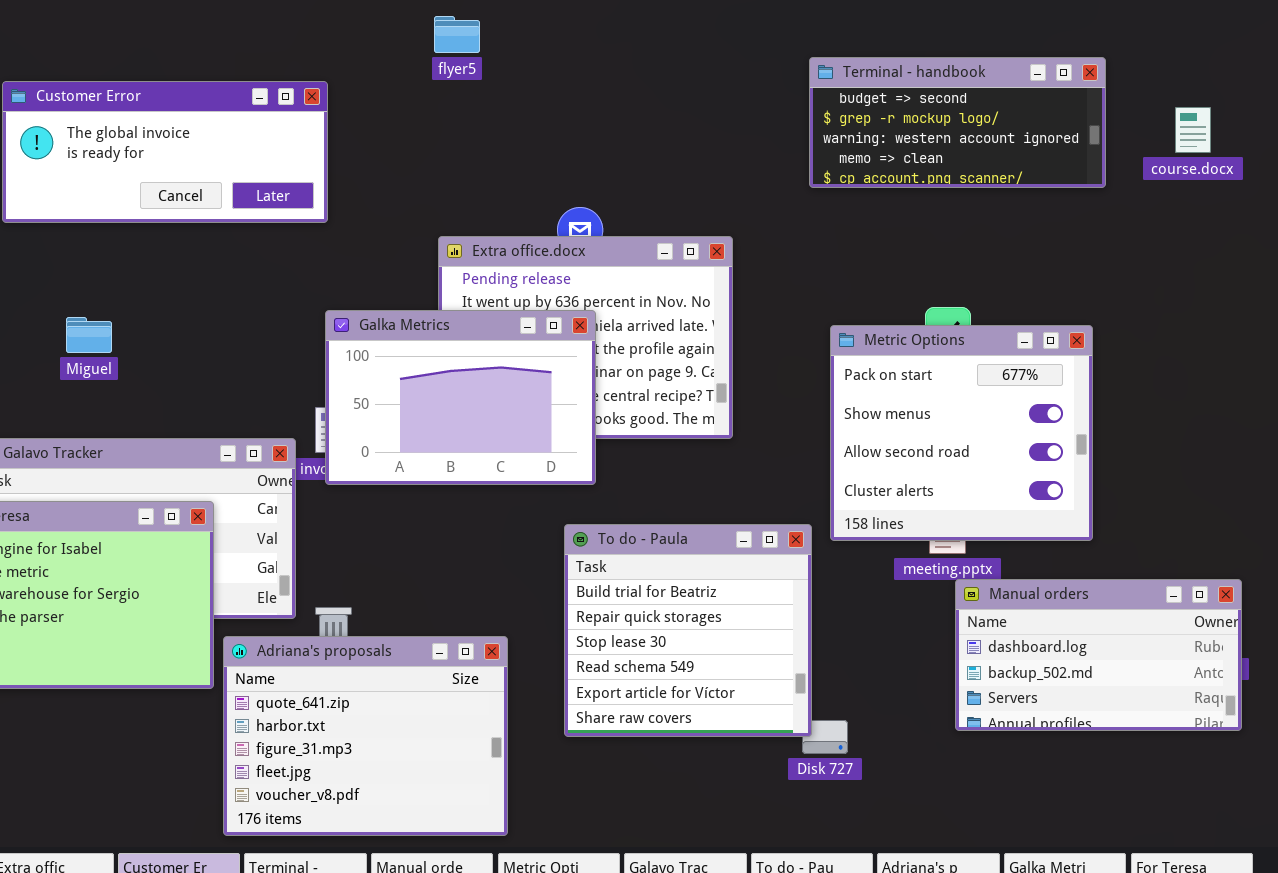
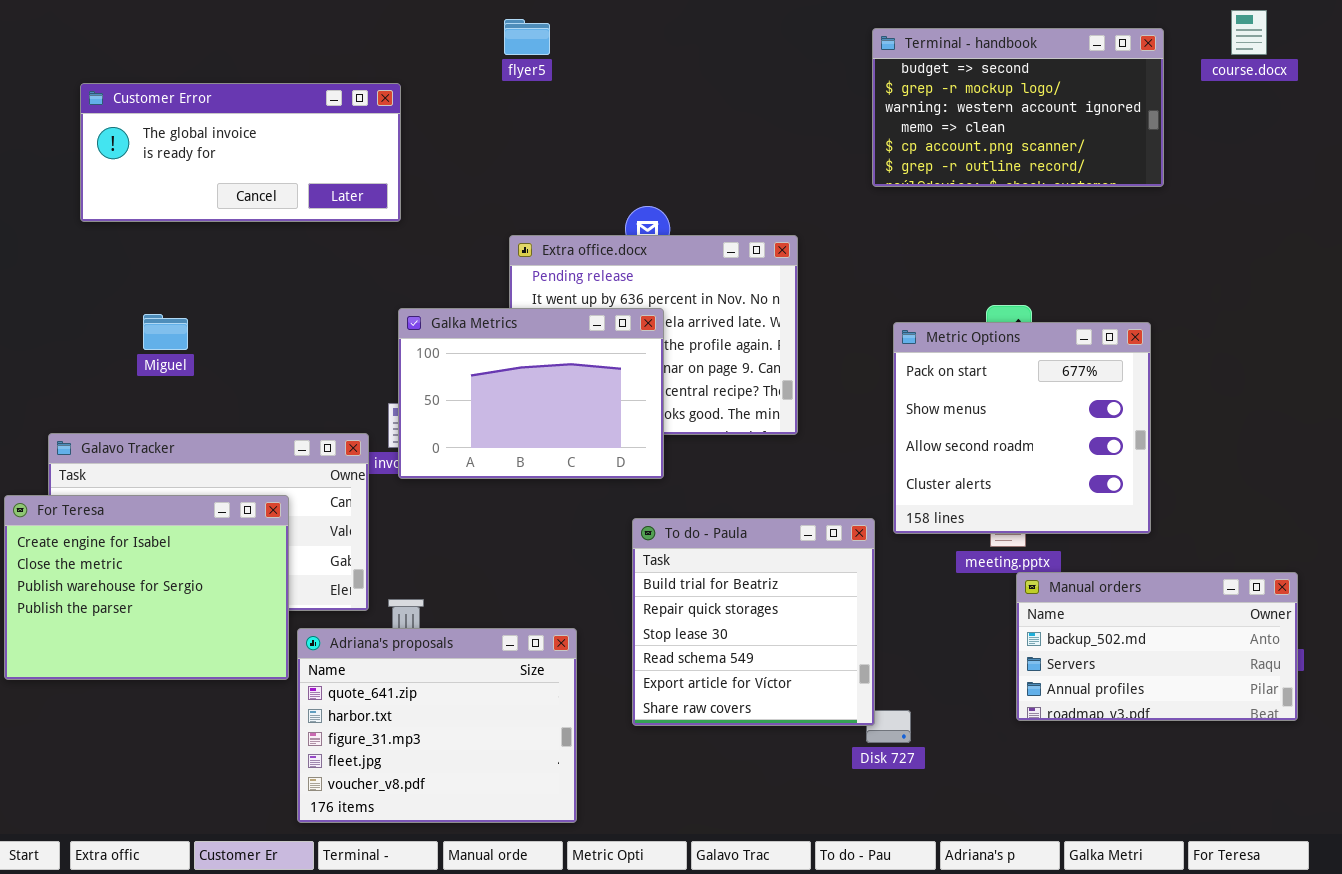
Terminal - handbook: [809,57,1106,188] -> [872,28,1164,187], resized
course.docx: [1175,107,1211,153] -> [1231,10,1267,55], moved
Manual orders: [955,579,1242,731] -> [1016,572,1298,721], scrolled down 1 row

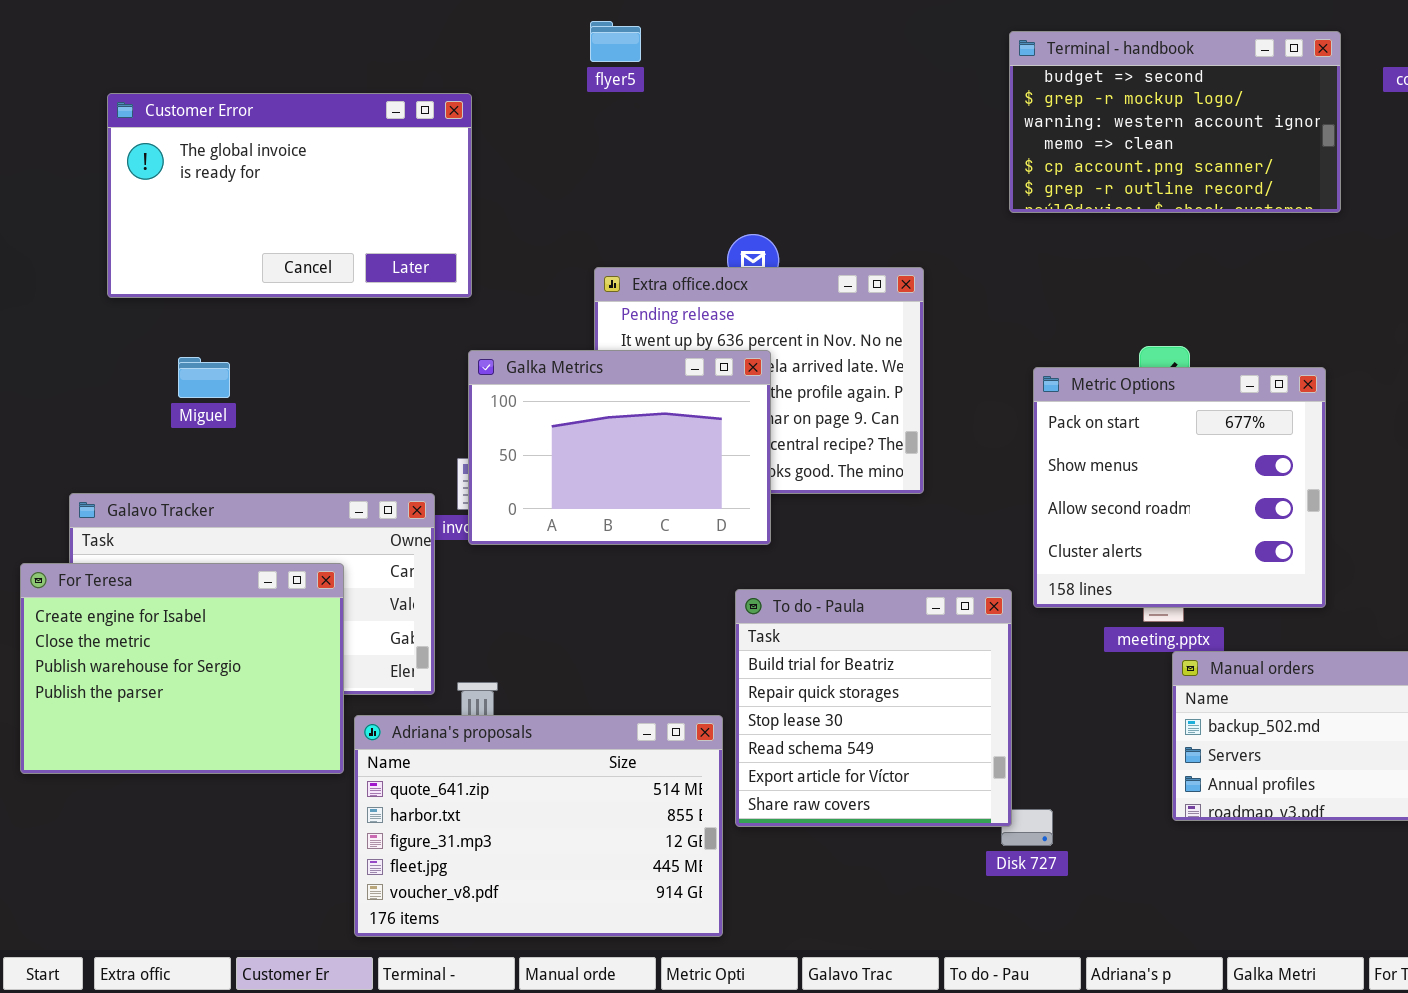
Customer Error: [80,83,401,222] -> [107,93,472,298], resized
Adriana's proposals: [297,628,577,823] -> [354,715,723,937], resized

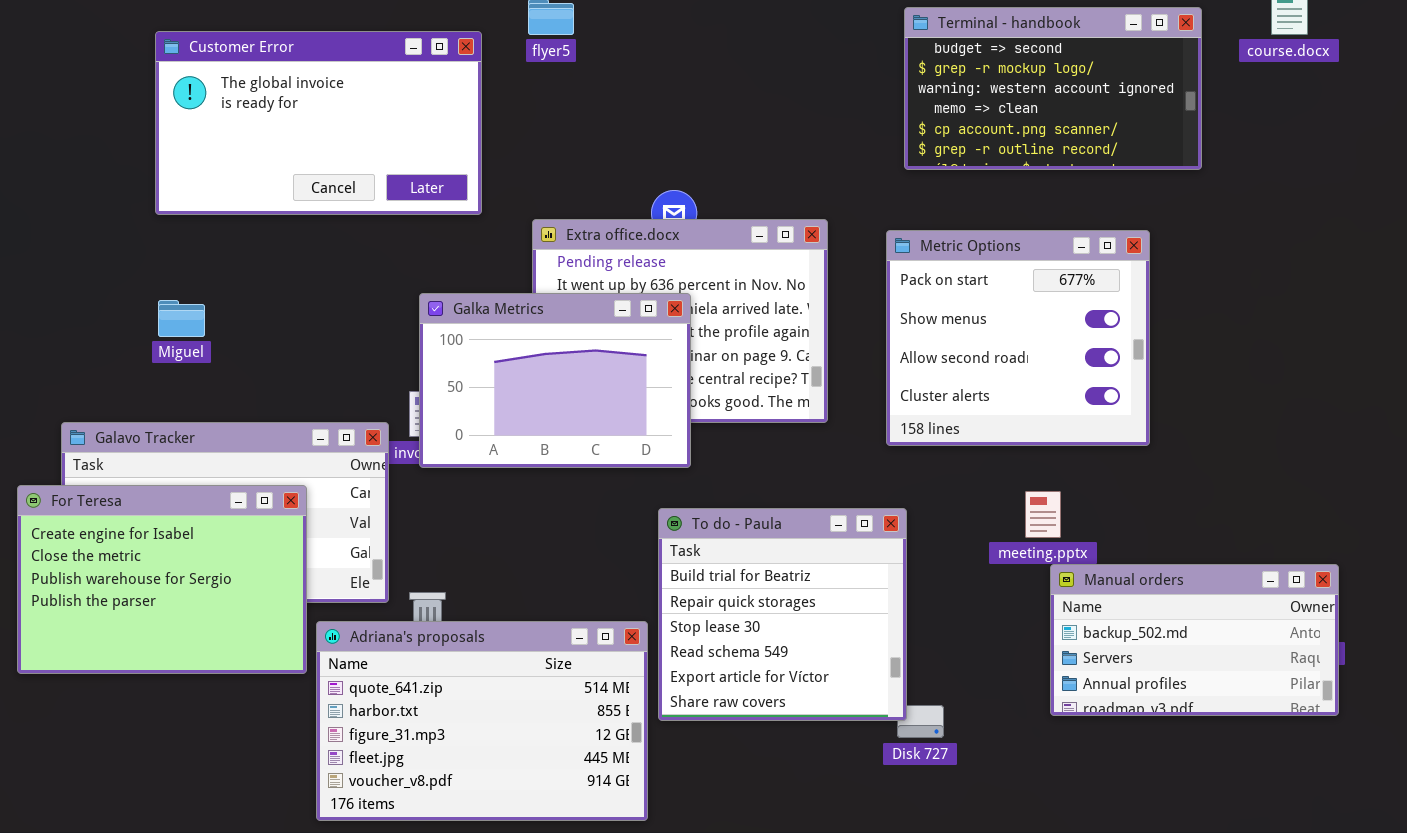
Customer Error: [107,93,472,298] -> [155,31,482,215], moved
Metric Options: [1033,367,1326,608] -> [886,230,1150,446], moved

